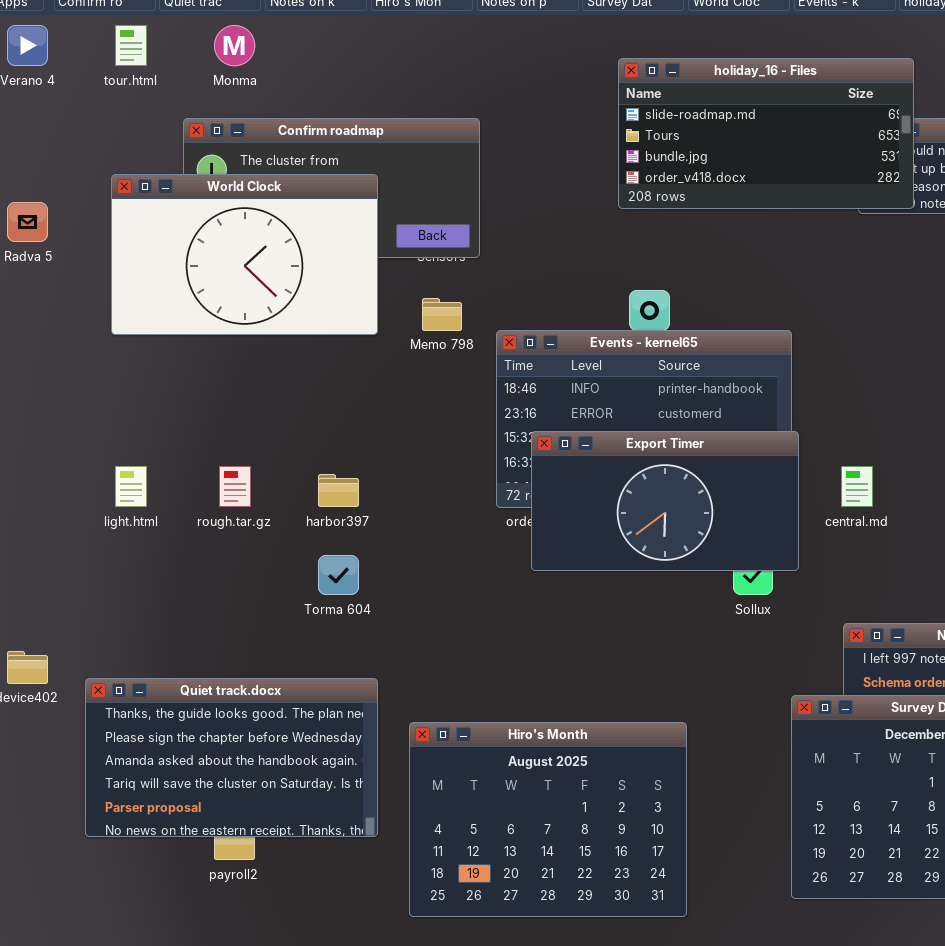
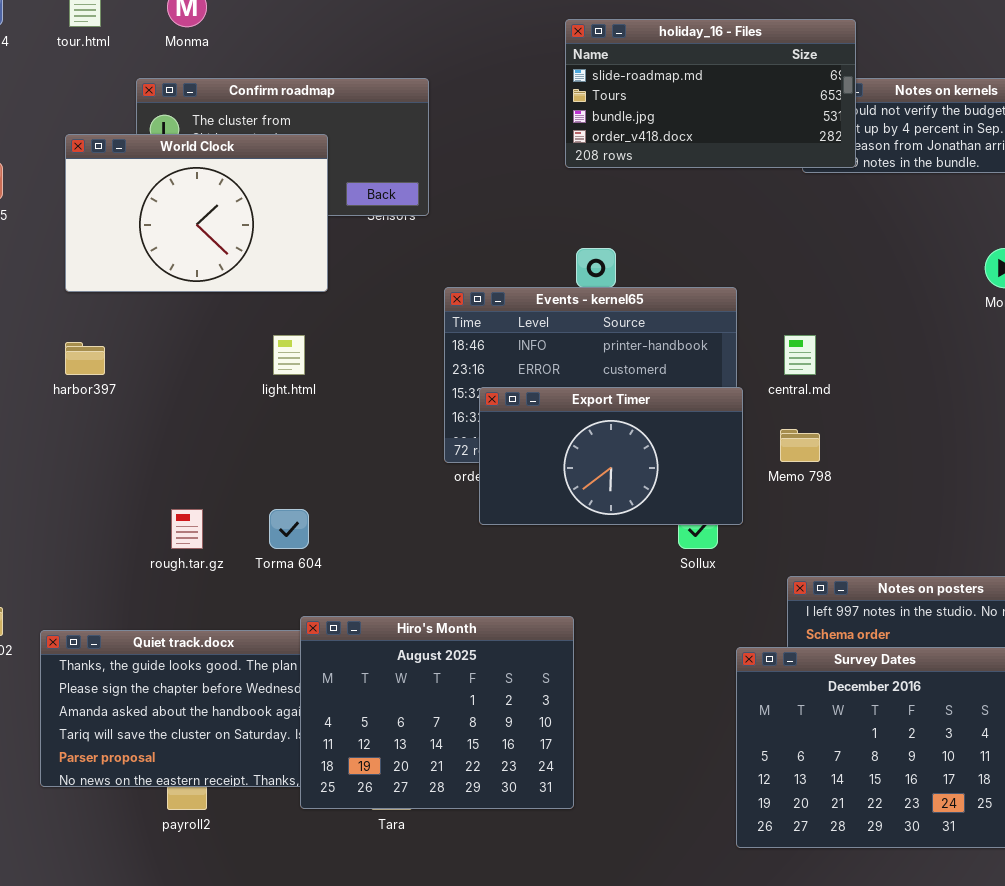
Memo 798: [422,298,462,331] -> [780,429,820,462], moved
light.html: [115,466,147,507] -> [273,335,305,375], moved
rough.tar.gz: [219,466,251,507] -> [171,509,203,549], moved
central.md: [841,466,873,507] -> [784,335,816,375], moved
harbor397: [318,474,359,507] -> [65,342,105,375], moved
Hiro's Month: [409,722,687,917] -> [300,616,574,809], moved

